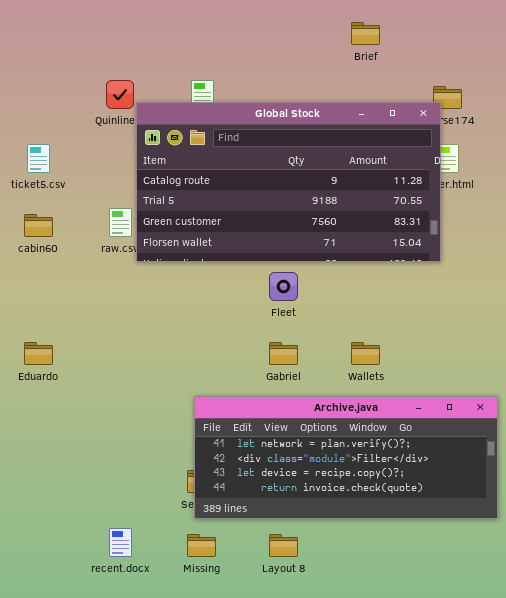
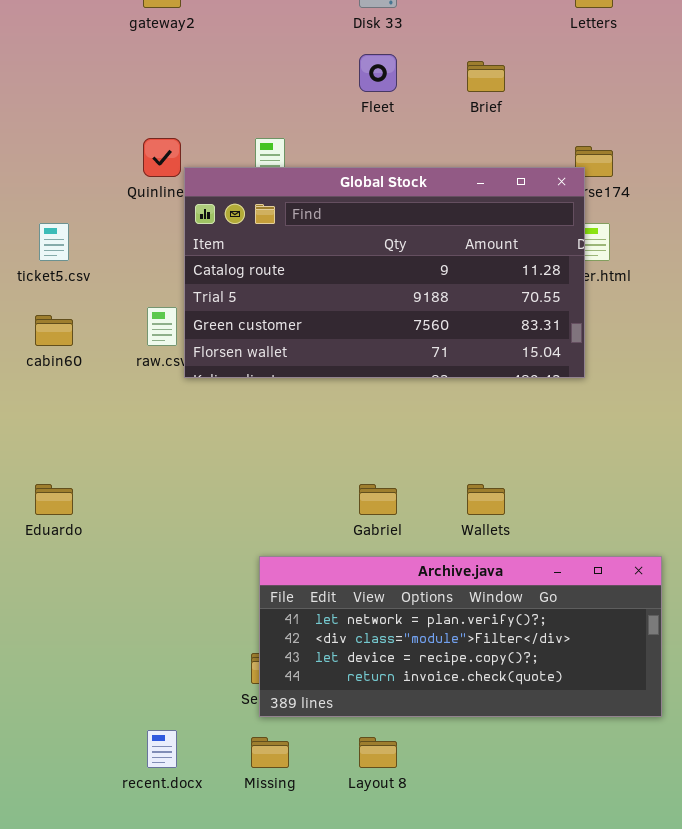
Fleet: [269,272,298,301] -> [359,54,397,92], moved

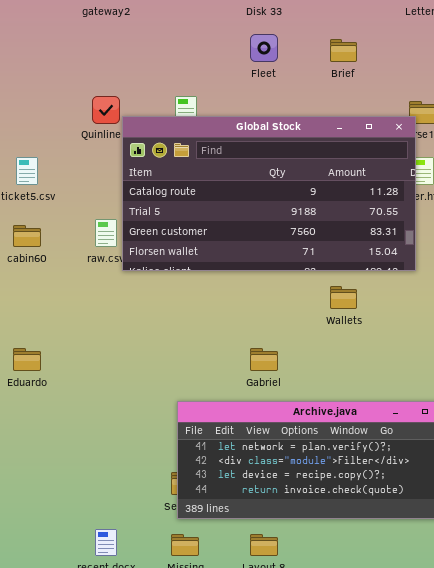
Wallets: [467,484,505,515] -> [330,286,357,309], moved

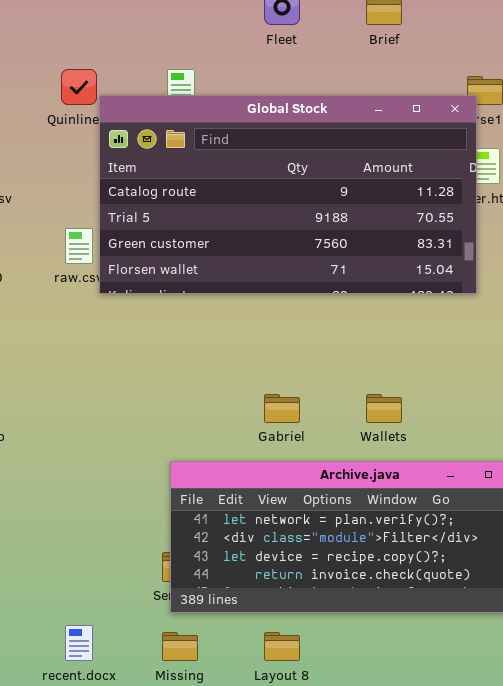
Wallets: [330,286,357,309] -> [366,394,402,423], moved

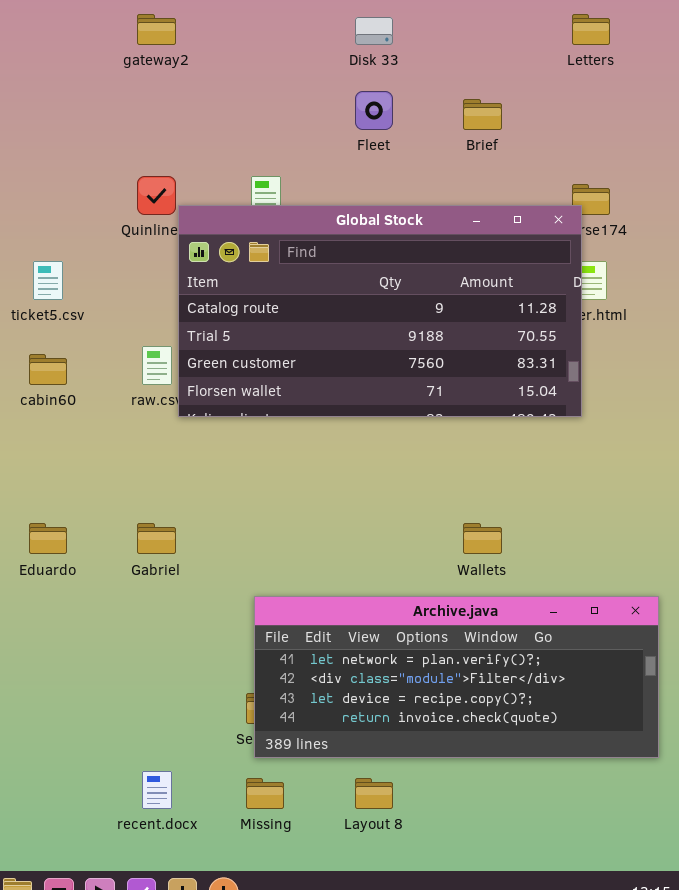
Gabriel: [264,394,300,423] -> [137,523,176,554], moved

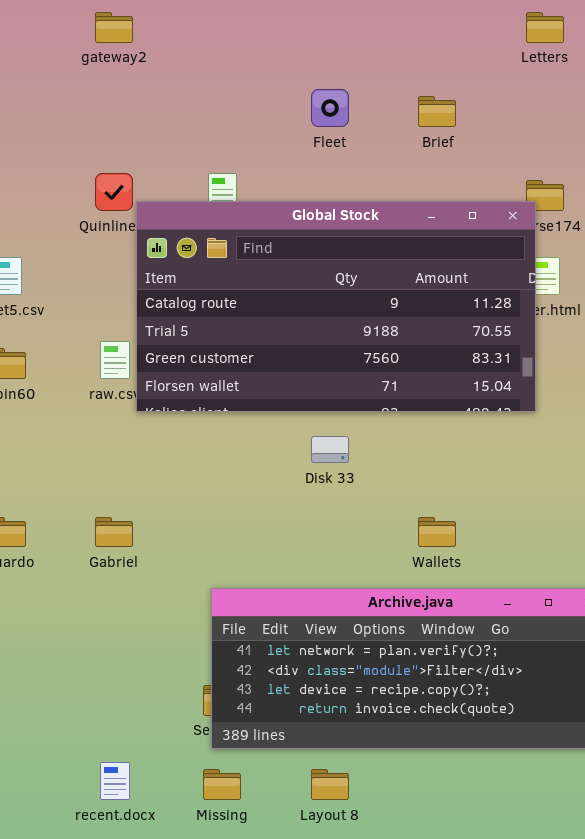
Disk 33: [355,17,393,45] -> [311,436,349,463], moved

